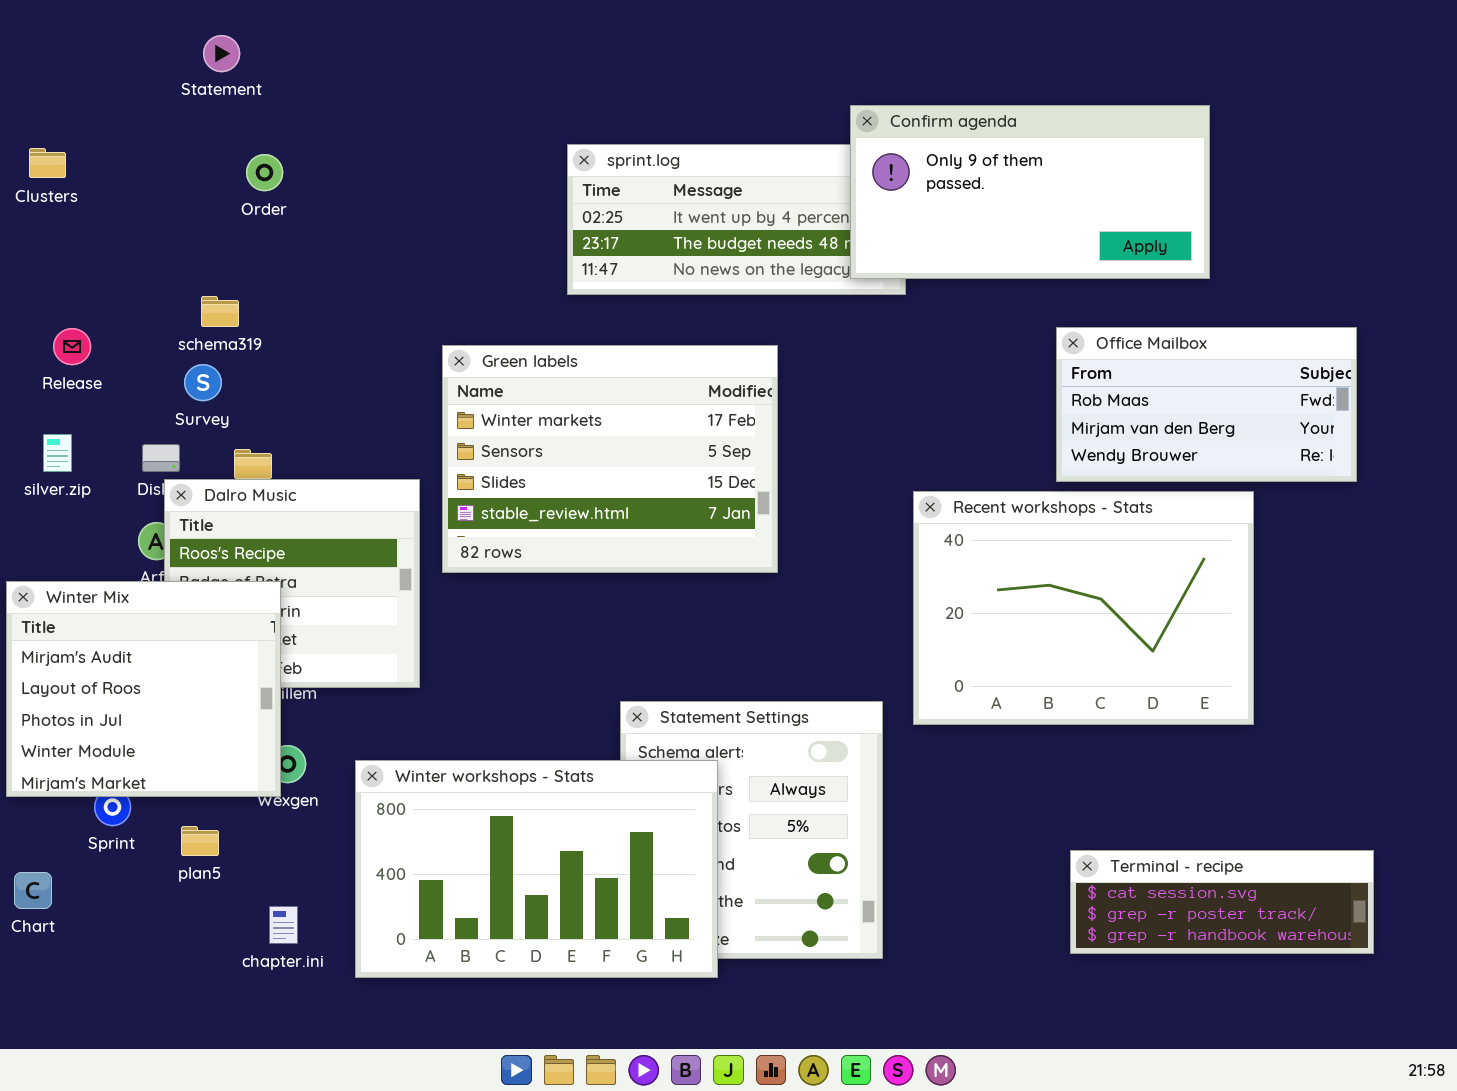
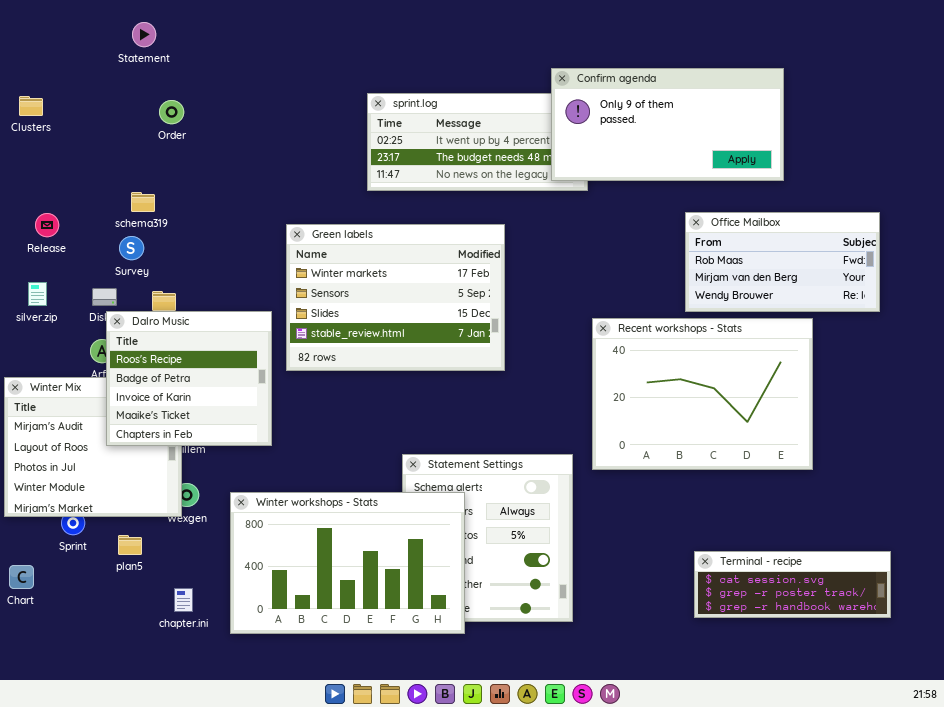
Dalro Music: [164,479,420,688] -> [106,311,272,446], raised

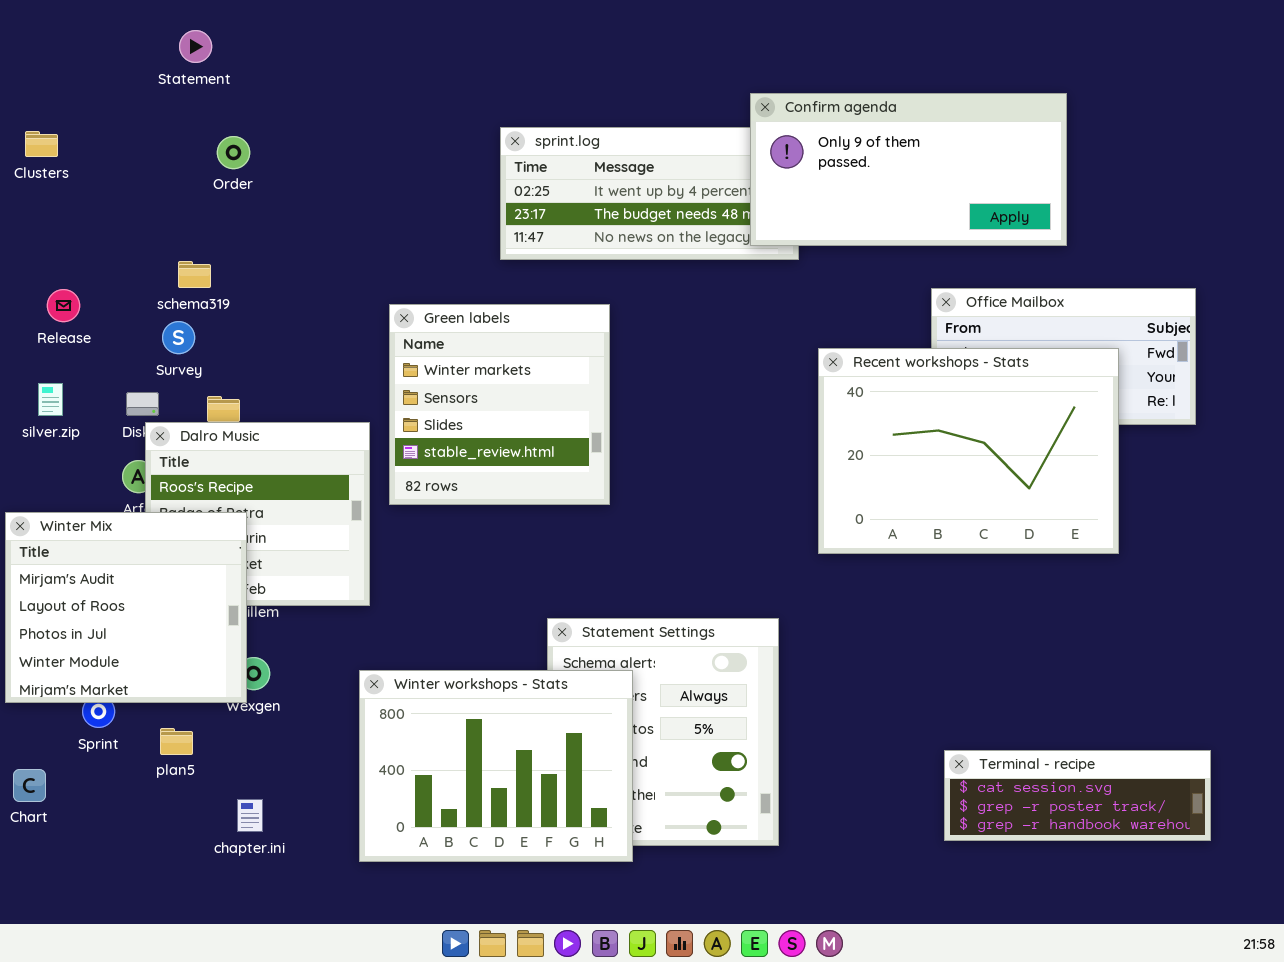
Green labels: [286,224,505,371] -> [389,304,610,505], resized
Recent workshops - Stats: [592,318,813,470] -> [818,348,1119,554], moved
Winter Mix: [4,377,182,517] -> [5,512,247,703], raised
Winter workshops - Stats: [230,492,465,634] -> [359,670,633,862], resized

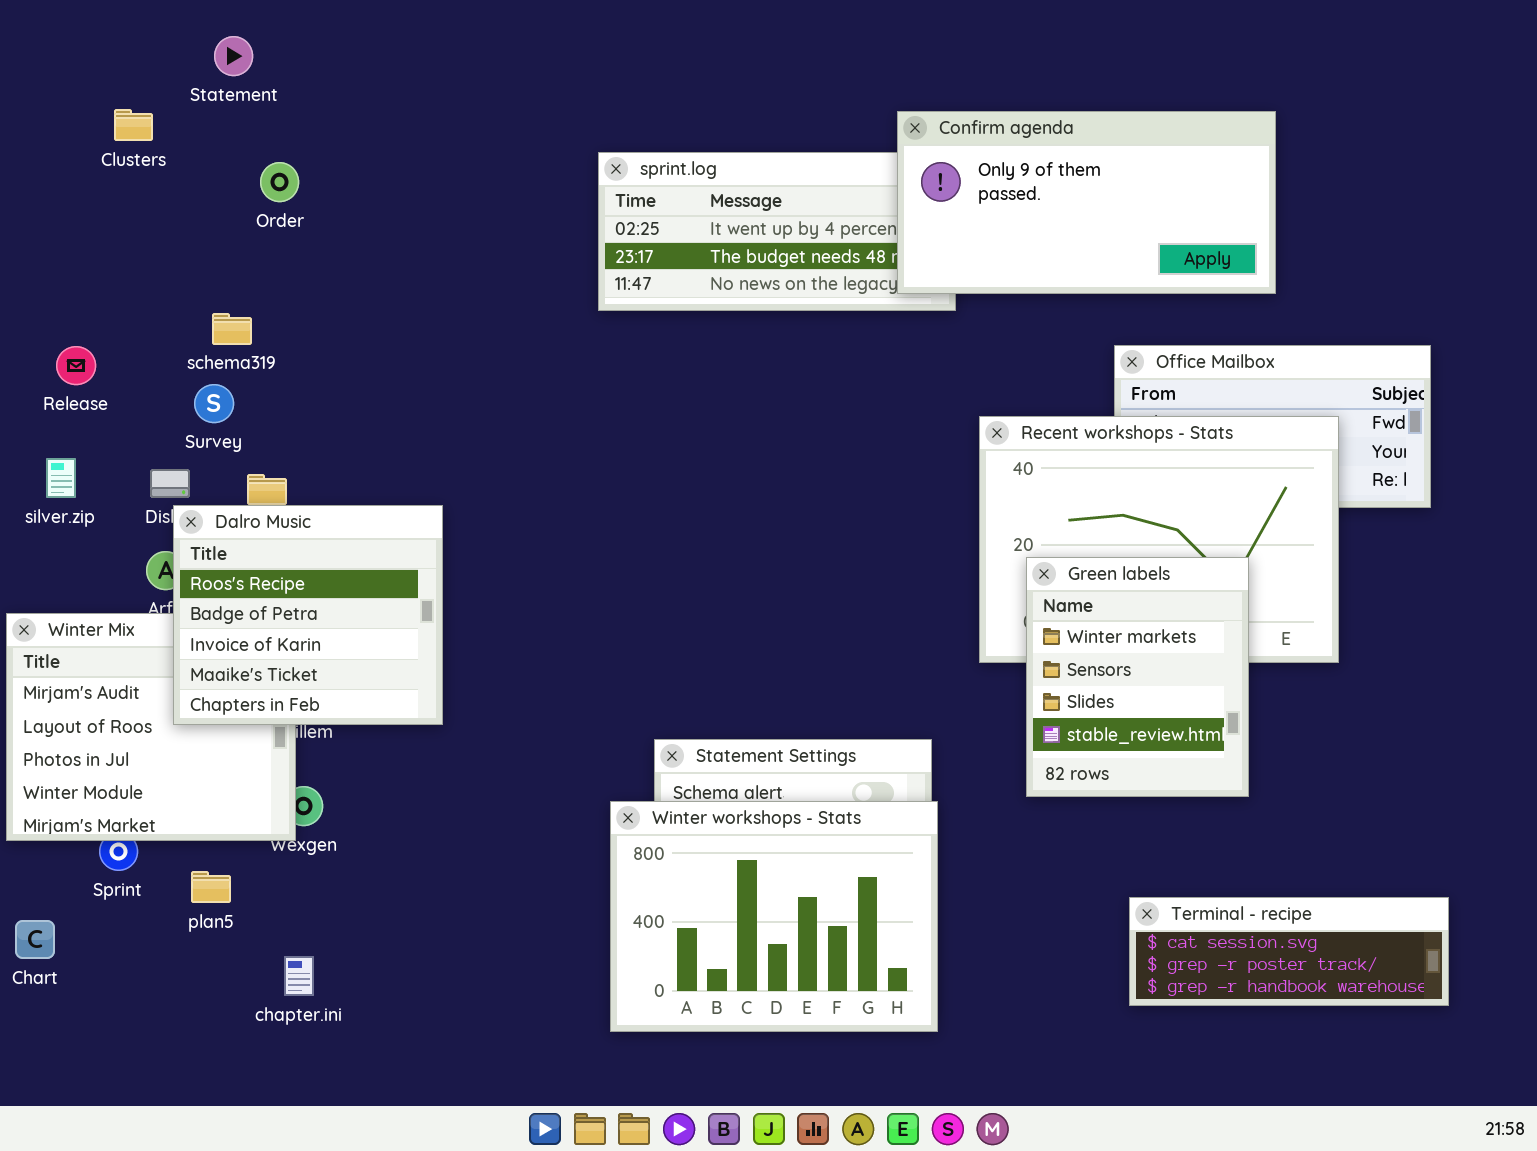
Clusters: [25,131,58,157] -> [114,109,153,141], moved
Green labels: [389,304,610,505] -> [1026,557,1249,797], moved, resized
Dalro Music: [145,422,370,606] -> [173,505,443,725], raised
Winter workshops - Stats: [359,670,633,862] -> [610,801,938,1032], moved

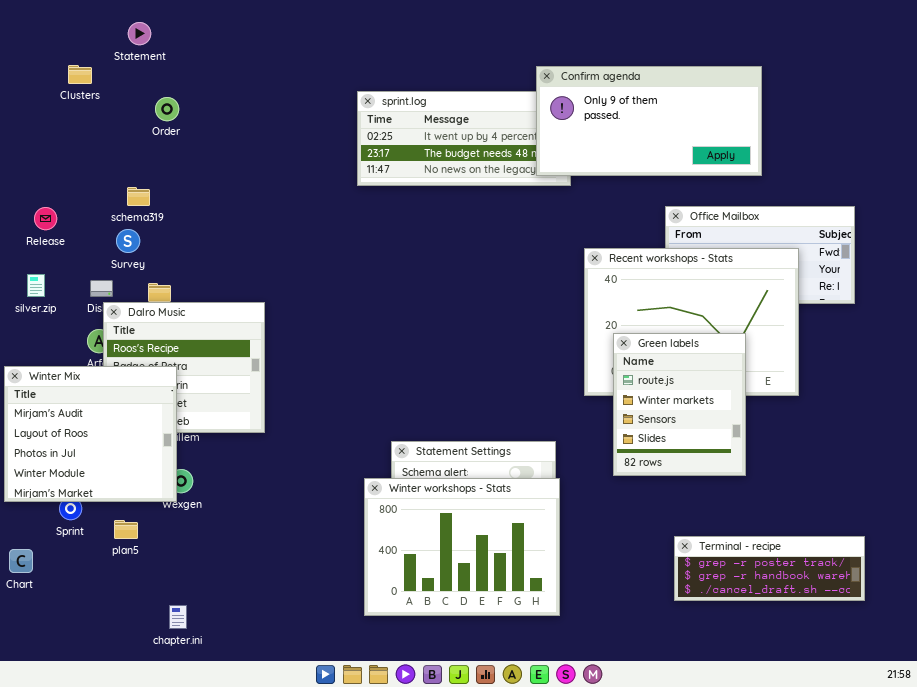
Green labels: [1026,557,1249,797] -> [613,333,746,476], scrolled up 1 row
Winter Mix: [6,613,296,841] -> [4,366,177,502], raised
Terminal - recipe: [1129,897,1449,1006] -> [674,536,865,601], scrolled down 1 row
chapter.ini: [284,956,314,996] -> [169,605,187,629], moved

